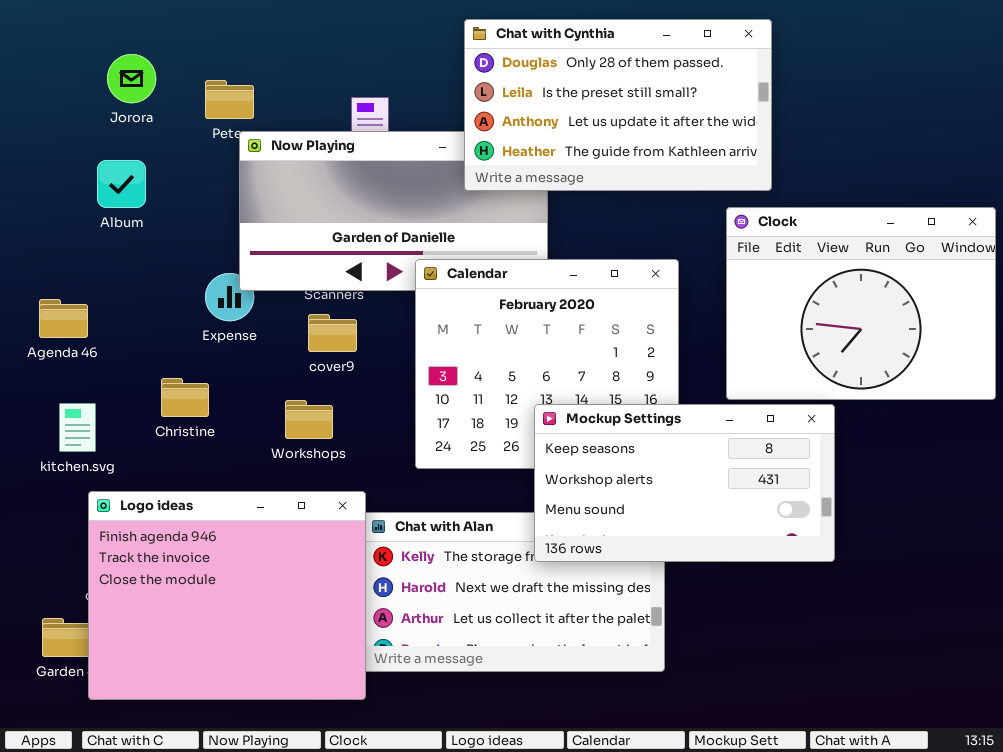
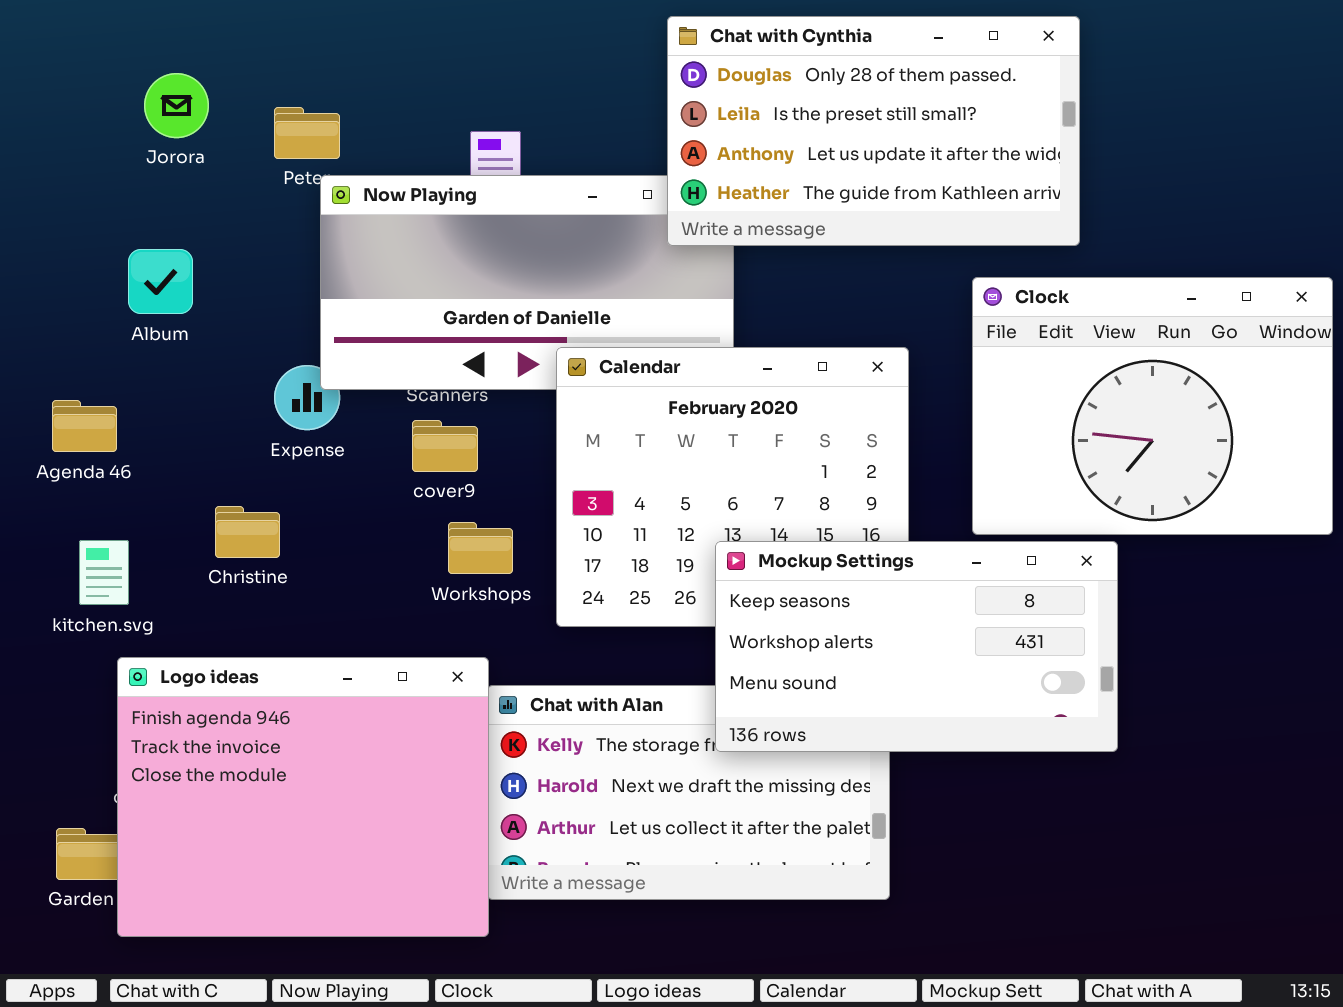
Chat with Cynthia: [464,19,772,191] -> [667,16,1080,246], moved
Album: [97,160,146,208] -> [128,249,193,314], moved
Workshops: [285,400,333,439] -> [448,522,513,574], moved

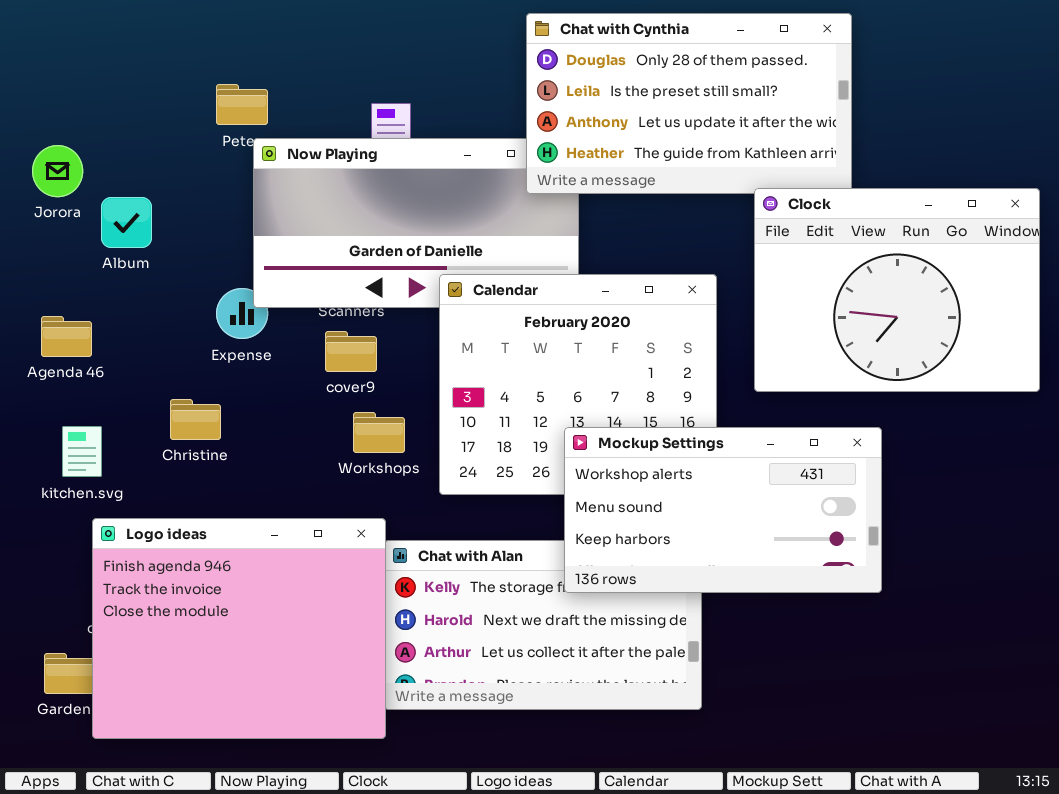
Jorora: [144,73,209,138] -> [32,145,83,197], moved
Clock: [972,277,1333,535] -> [754,188,1040,392], moved
Mockup Settings: [715,541,1118,752] -> [564,427,882,593], scrolled down 1 row

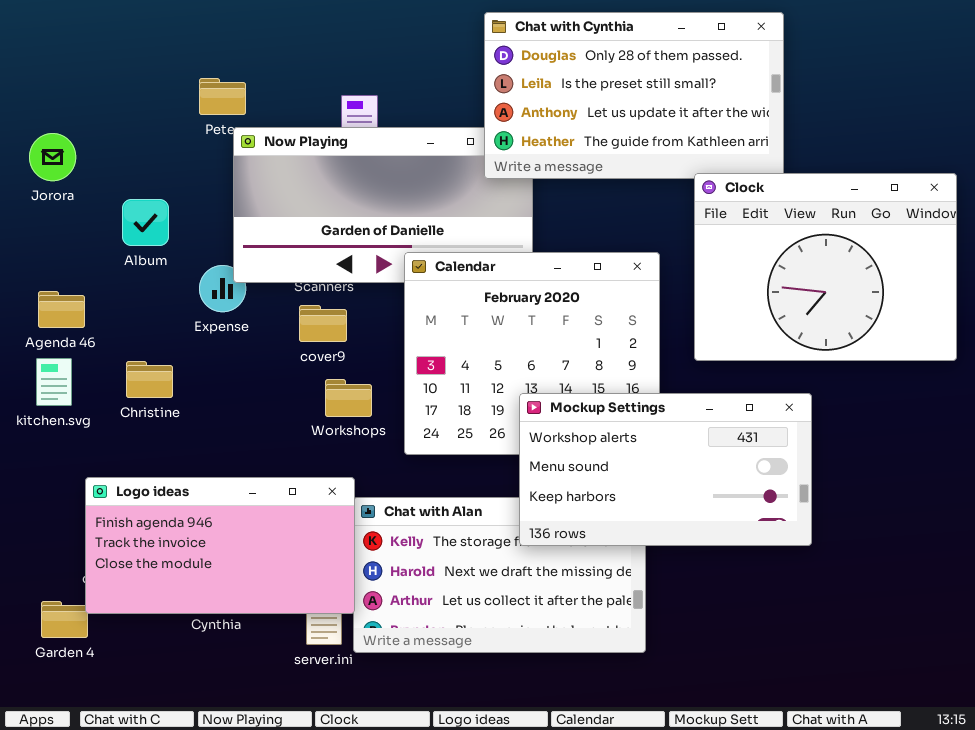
Album: [101,197,152,248] -> [122,199,169,246], moved
Christine: [170,399,221,440] -> [126,361,173,398], moved
kitchen.svg: [62,426,102,477] -> [36,358,72,406], moved
Logo ideas: [92,518,386,739] -> [85,477,355,614], resized

